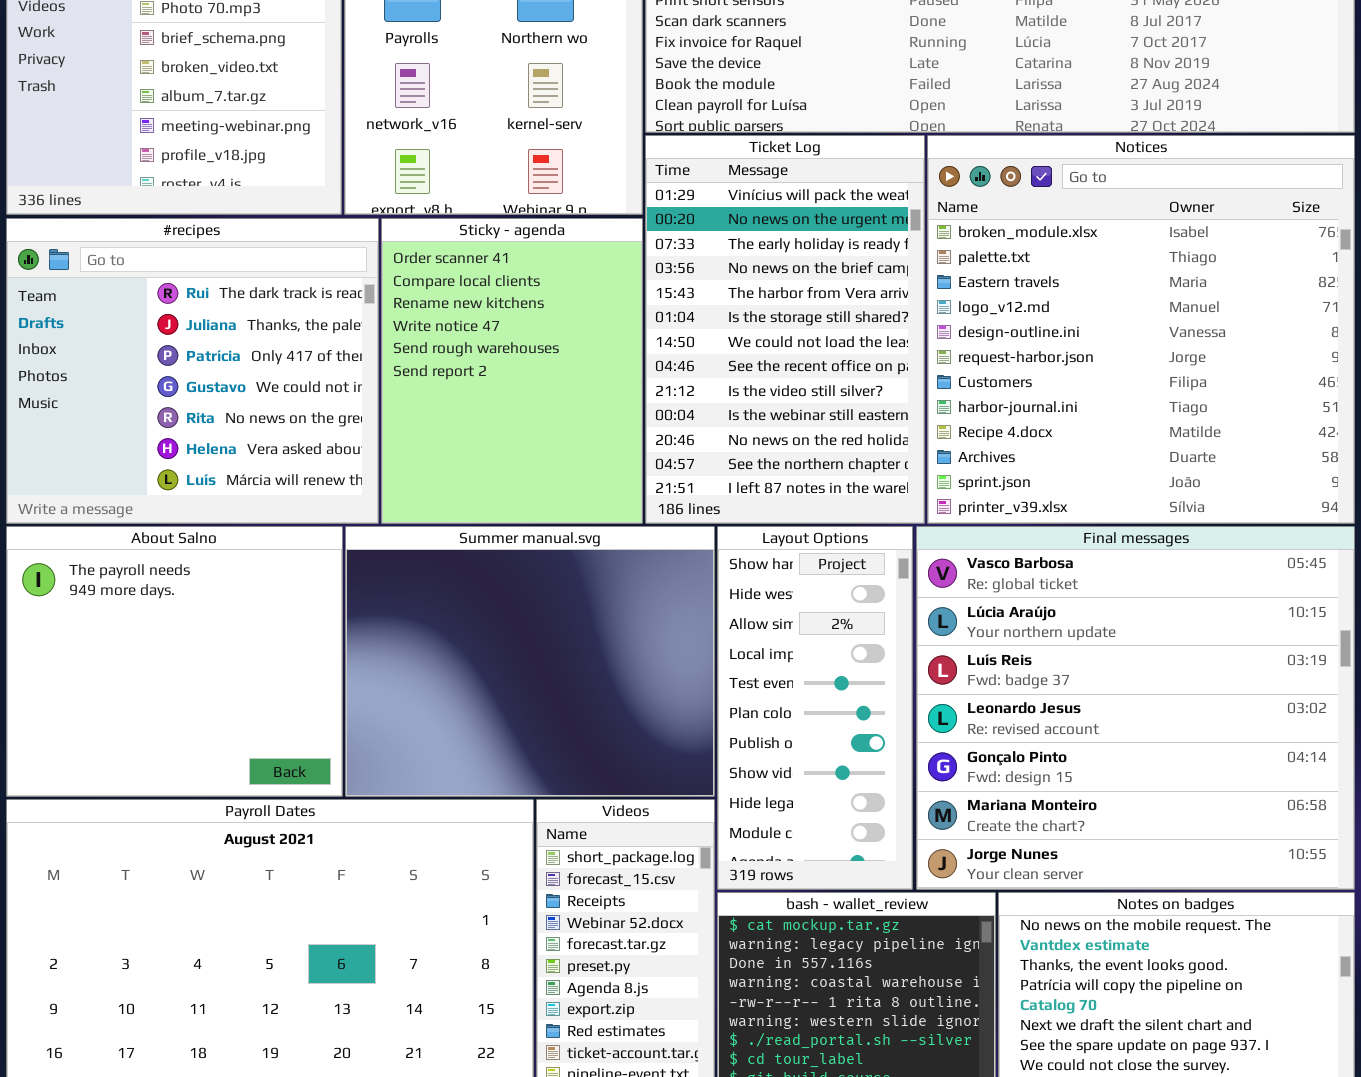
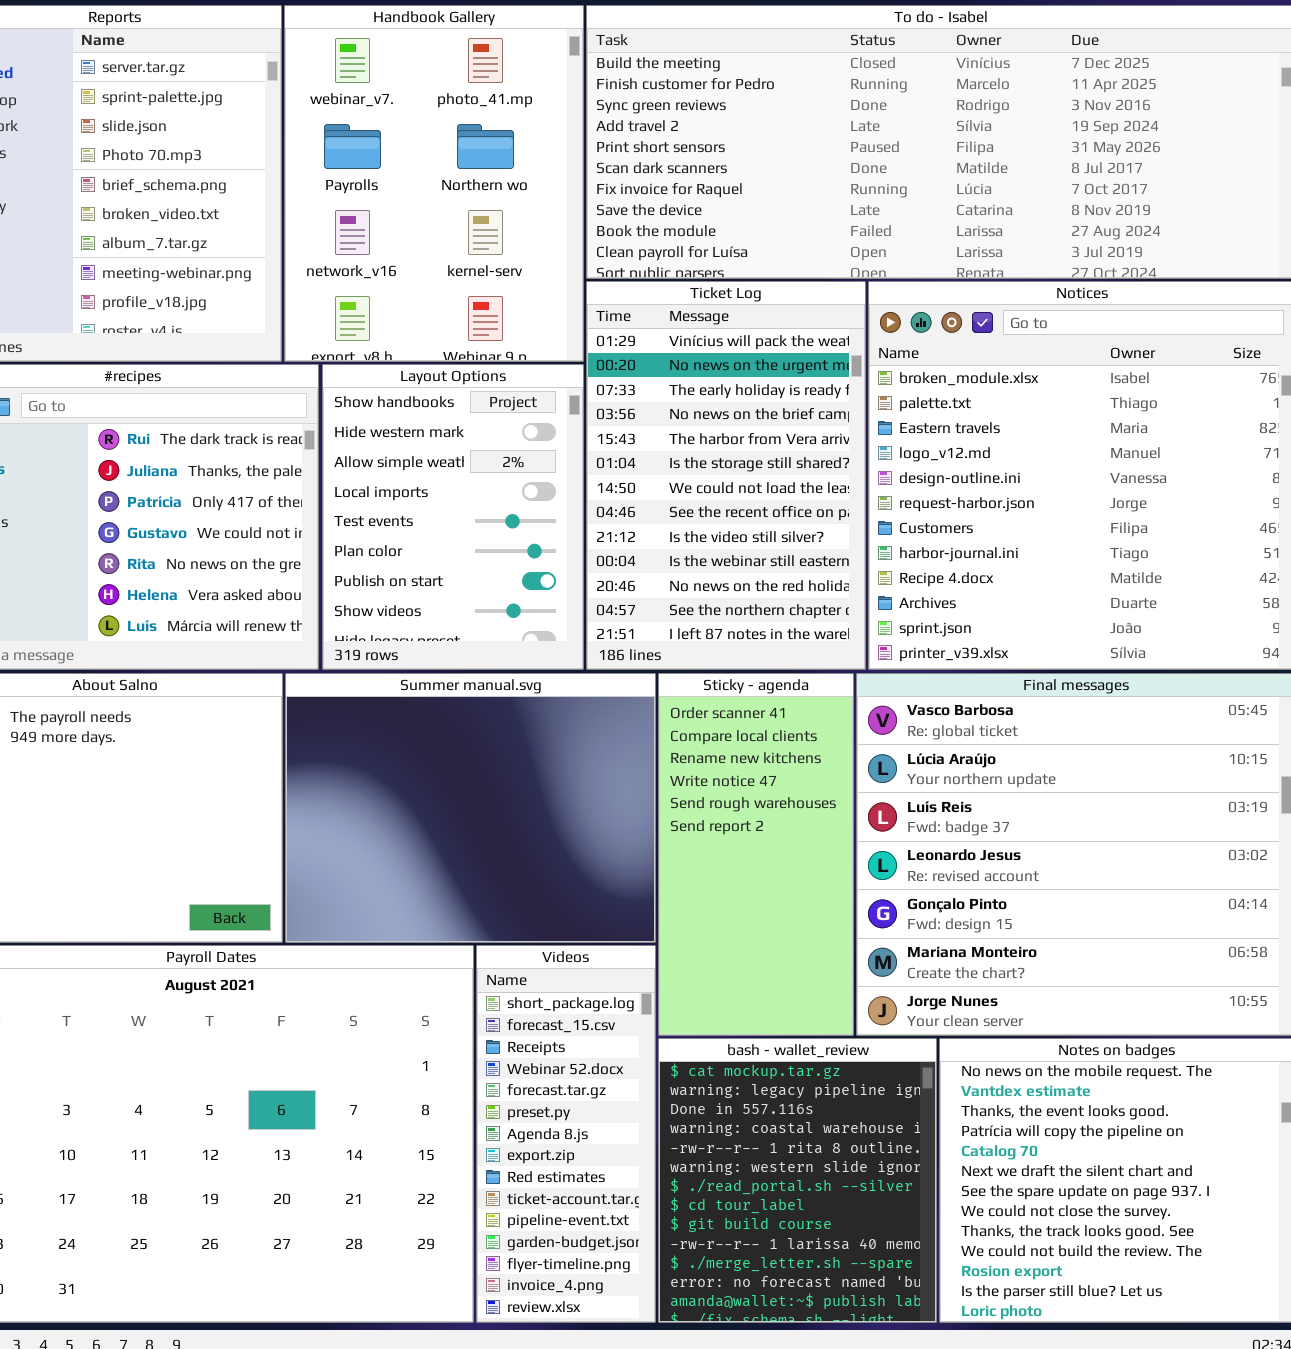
Sticky - agenda: [381,218,643,524] -> [658,673,854,1036], moved, resized
Layout Options: [717,526,913,890] -> [322,364,584,670], moved, resized

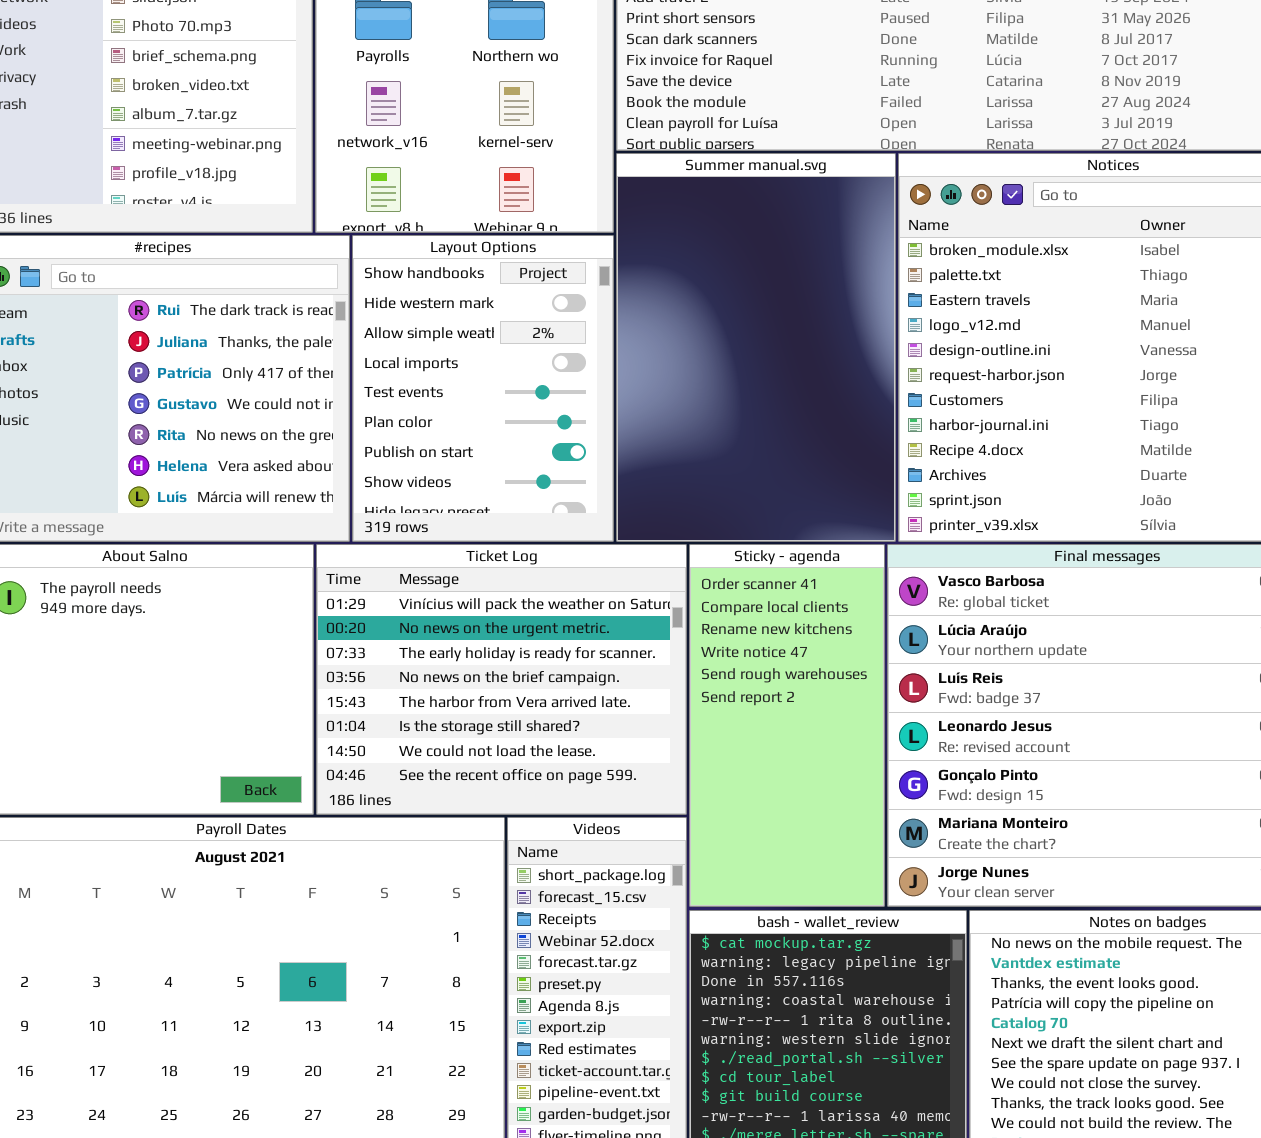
Ticket Log: [586,281,866,670] -> [316,544,687,815], moved, resized
Summer manual.svg: [285,673,656,943] -> [616,153,896,542], moved, resized

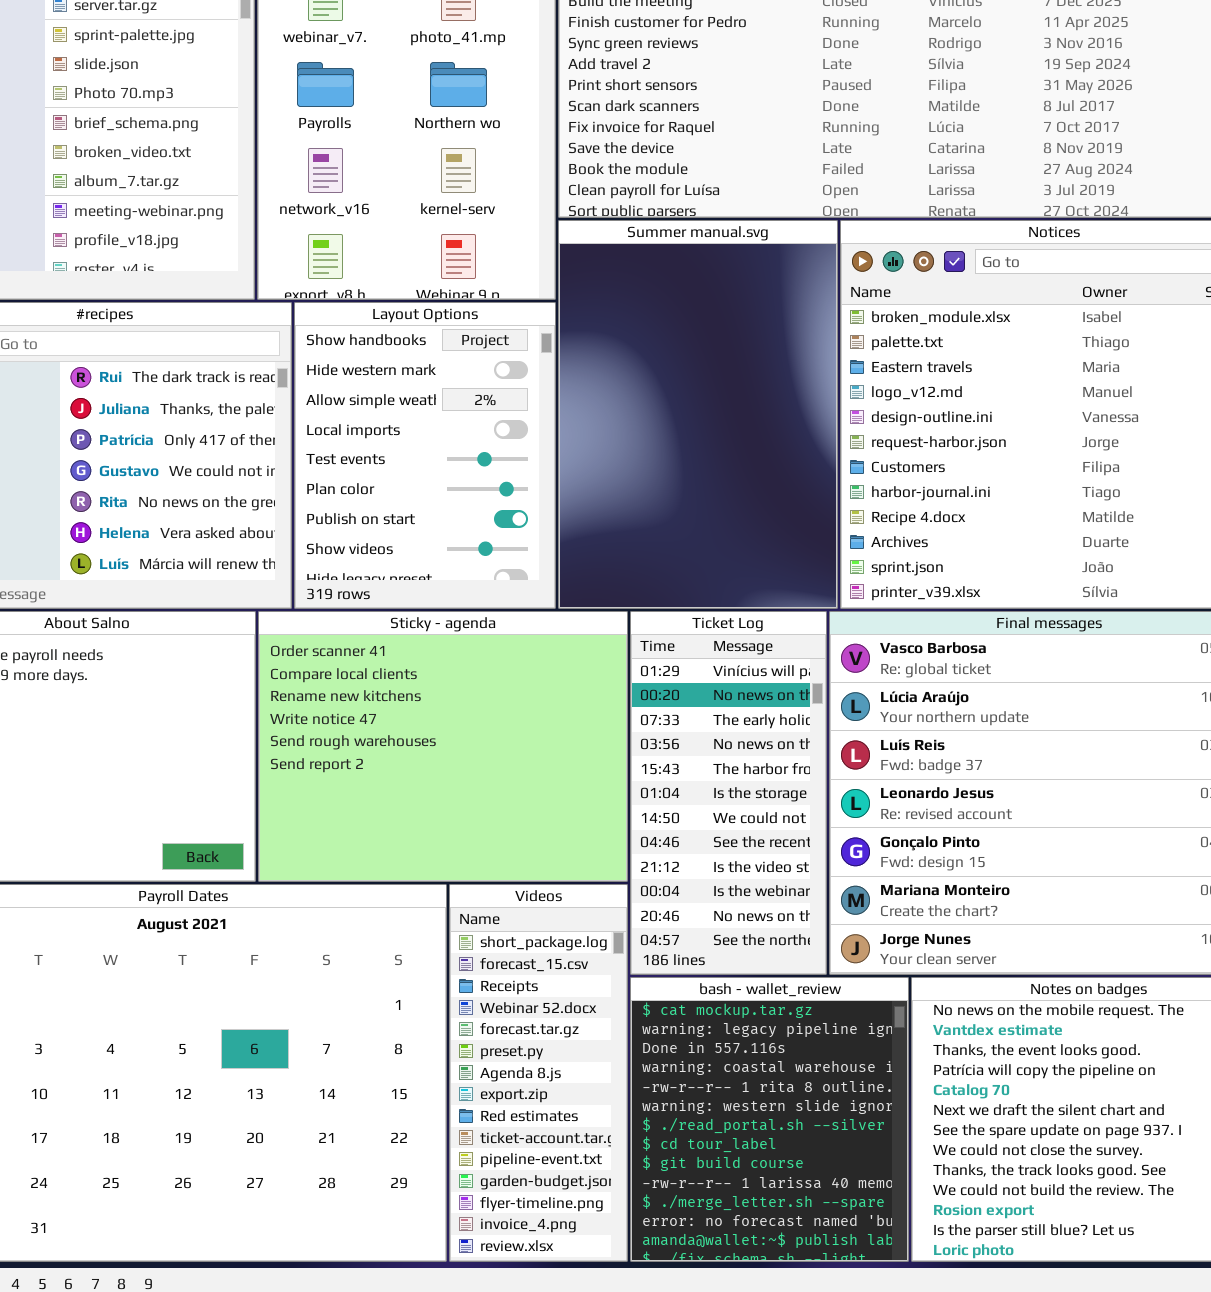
Ticket Log: [316,544,687,815] -> [630,611,827,975], moved, resized
Sticky - agenda: [689,544,885,907] -> [258,611,628,882], moved, resized

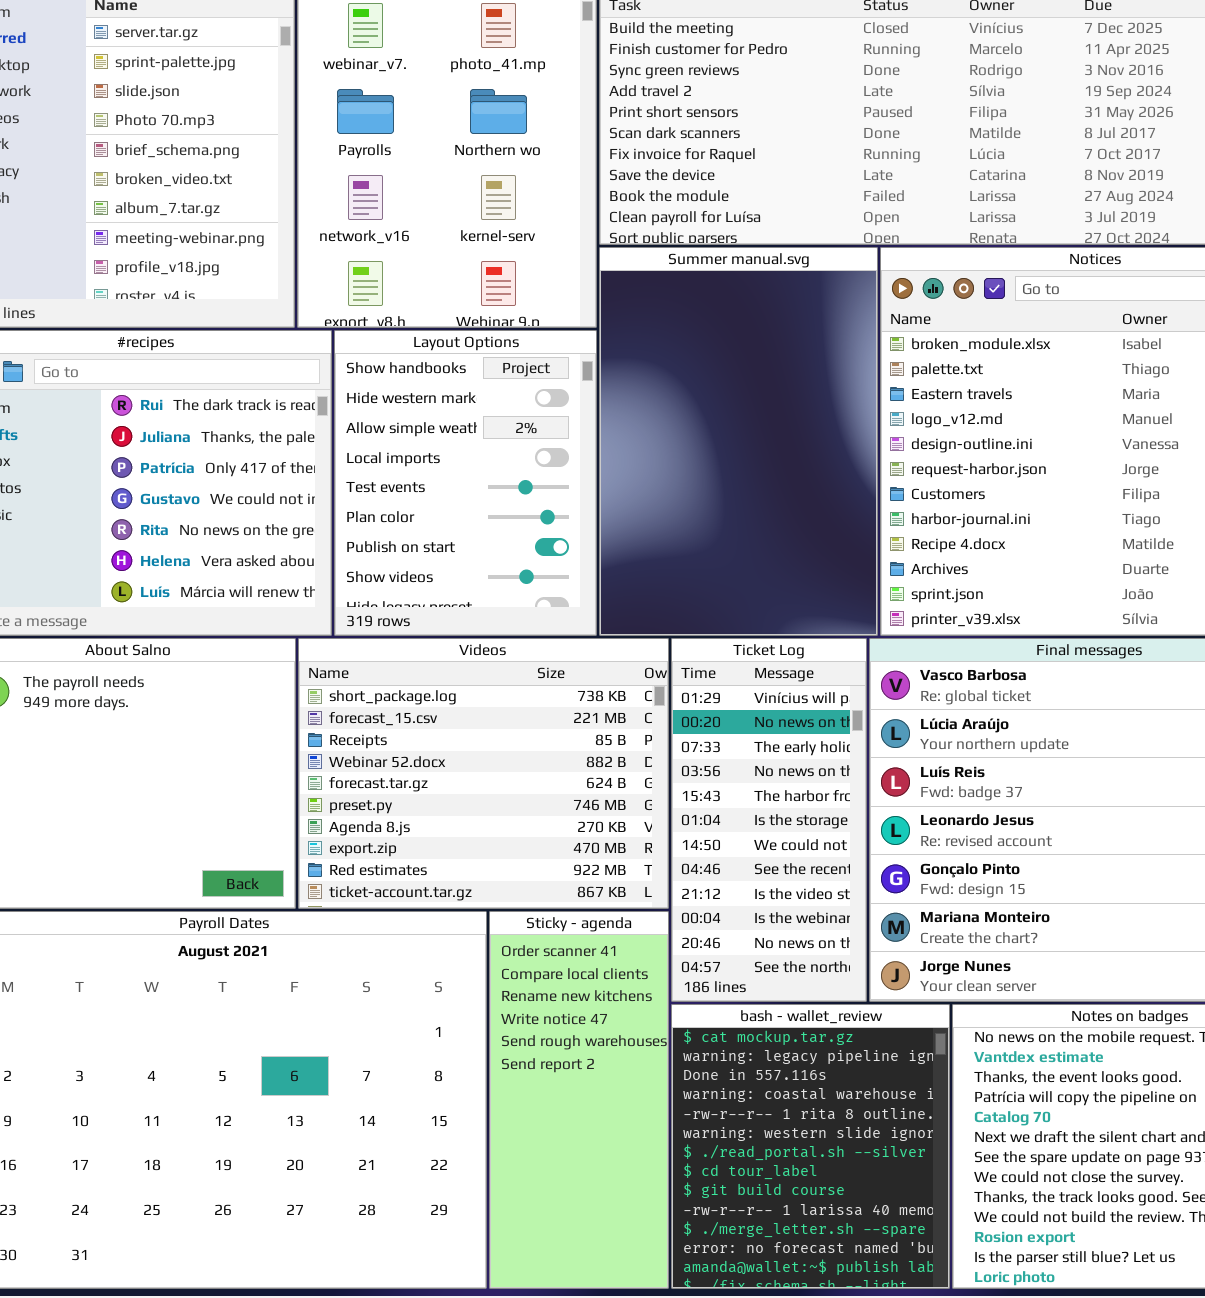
Sticky - agenda: [258,611,628,882] -> [489,911,669,1289], moved, resized
Videos: [449,884,628,1262] -> [298,638,669,909], moved, resized

